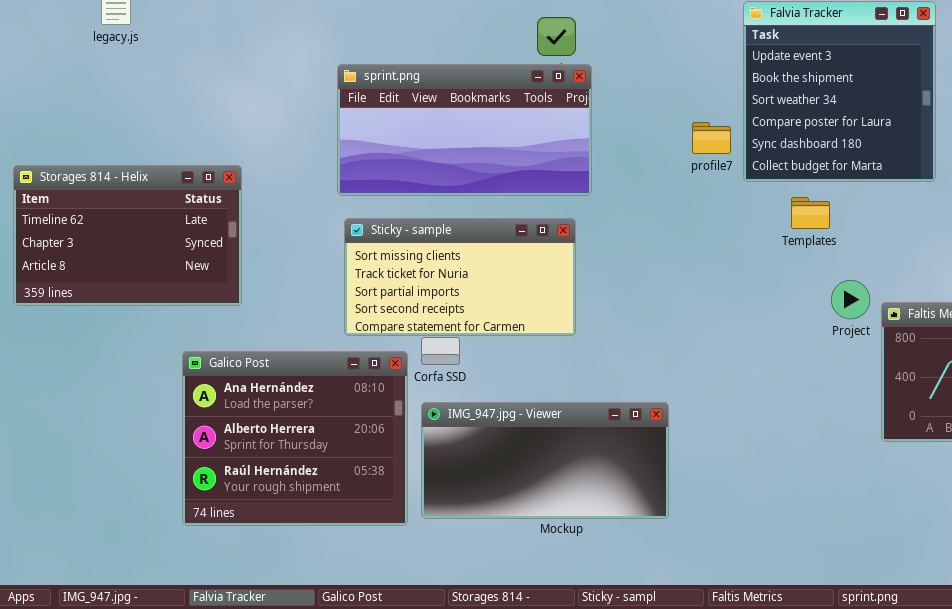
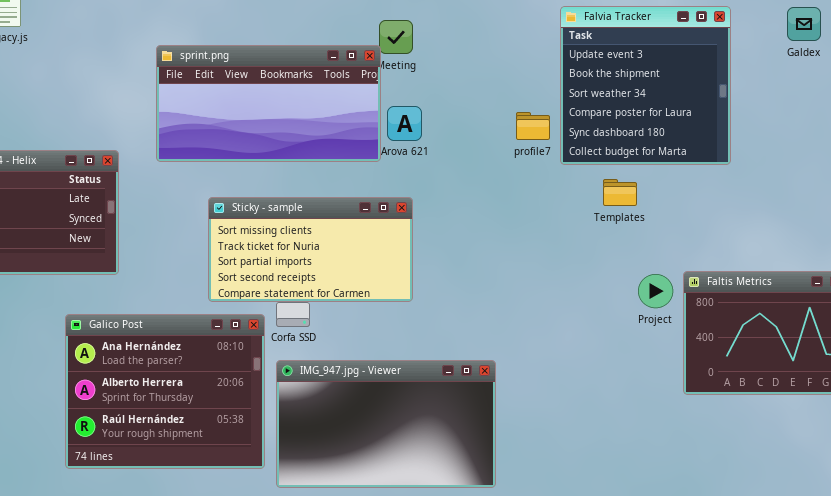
sprint.png: [337,64,592,196] -> [156,45,381,162], moved
Project: [831,280,870,319] -> [638,274,673,308], moved
IMG_947.jpg - Viewer: [421,402,669,519] -> [276,360,496,488], resized

